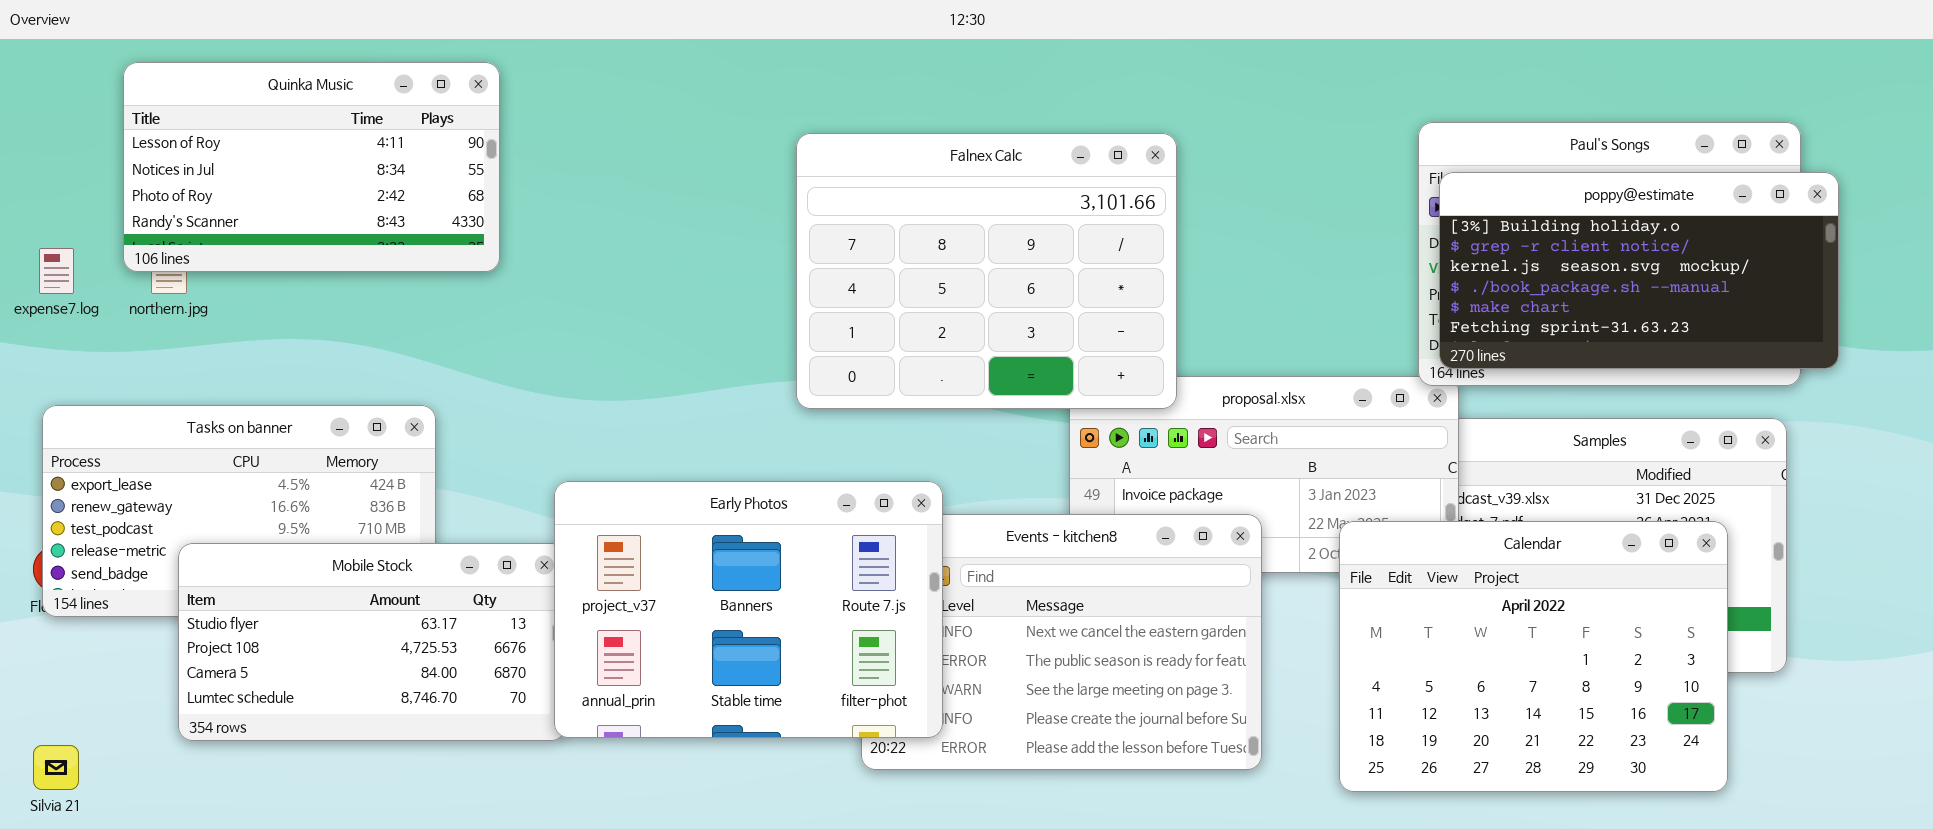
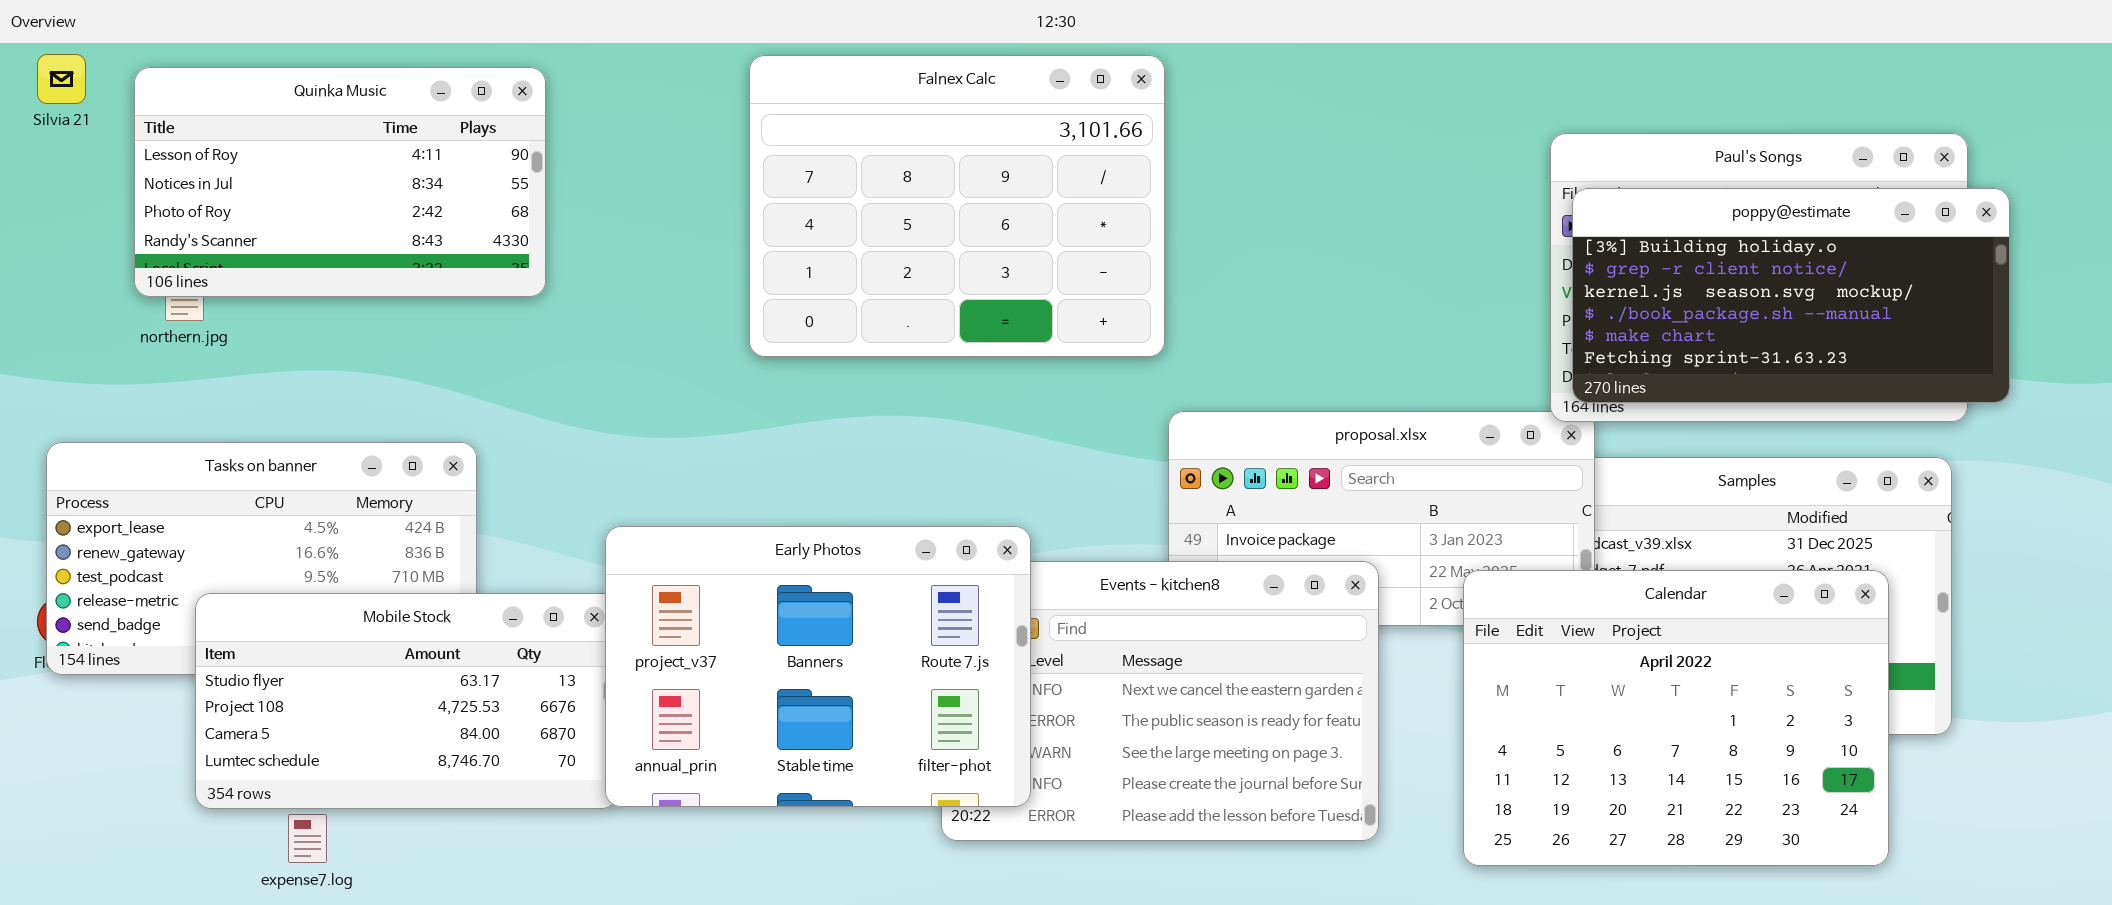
Falnex Calc: [796,133,1177,409] -> [749,55,1165,357], moved
expense7.log: [39,248,74,294] -> [288,814,327,863], moved
Silvia 21: [33,745,79,790] -> [37,54,86,104], moved

